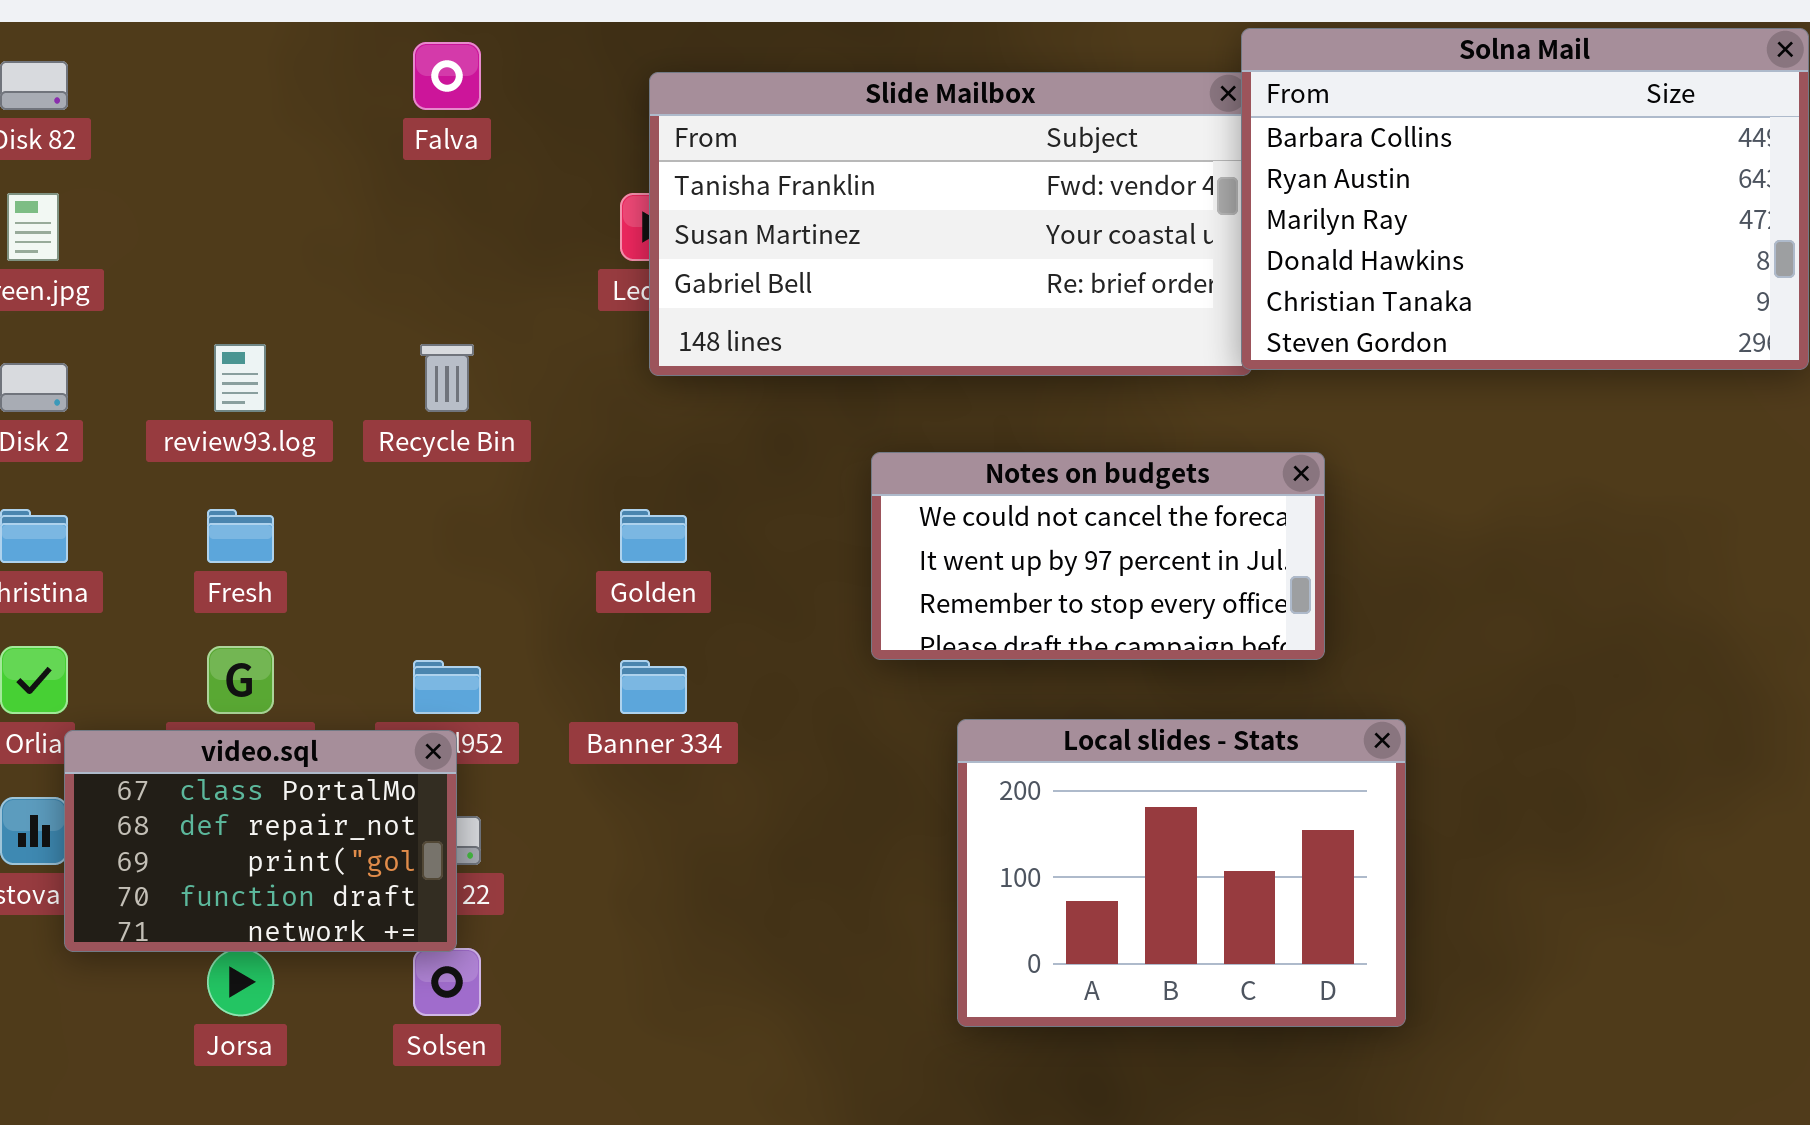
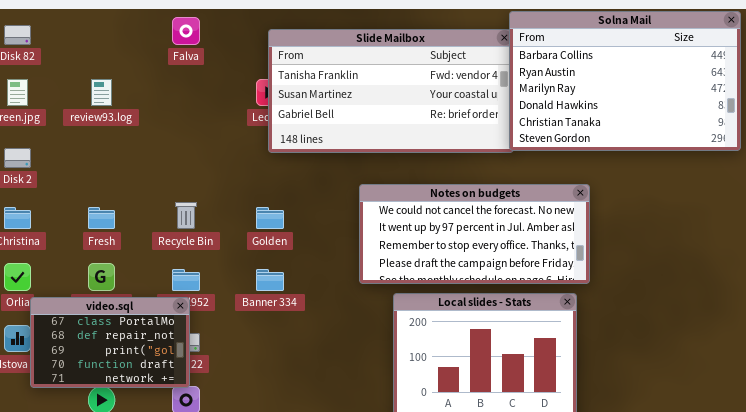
review93.log: [214,344,266,412] -> [91,79,112,106], moved
Recycle Bin: [420,344,474,412] -> [175,202,197,229], moved
Notes on budgets: [871,452,1325,660] -> [359,184,590,284], resized

